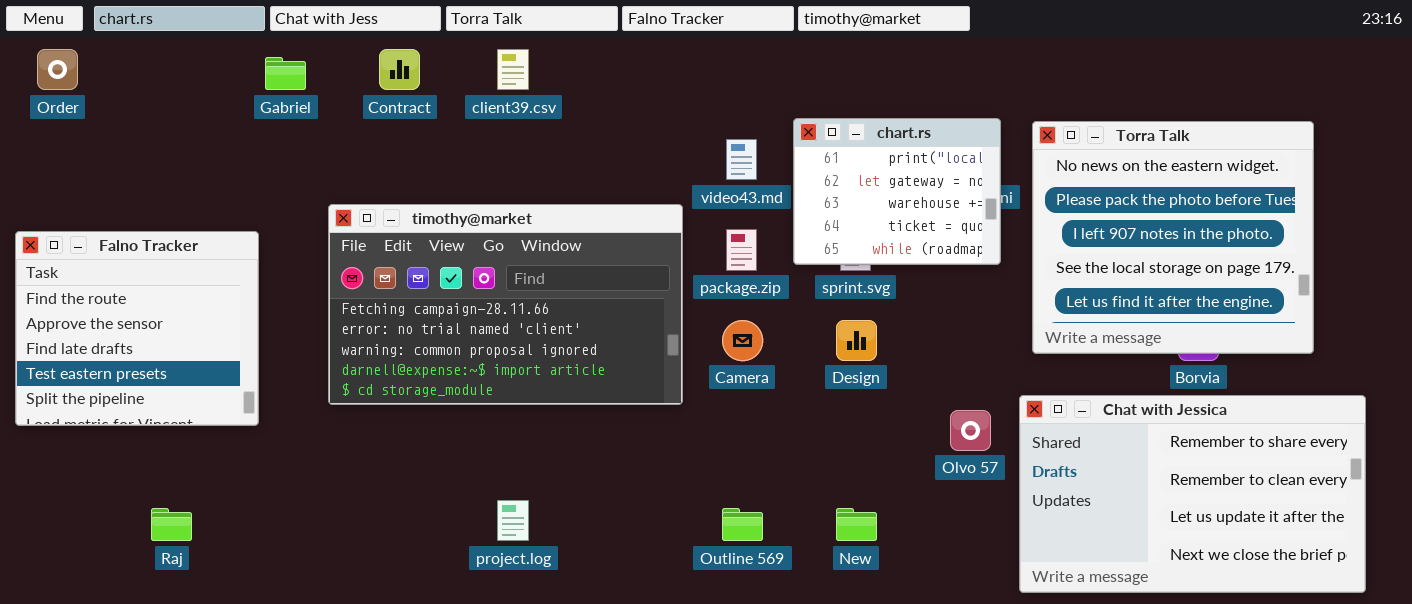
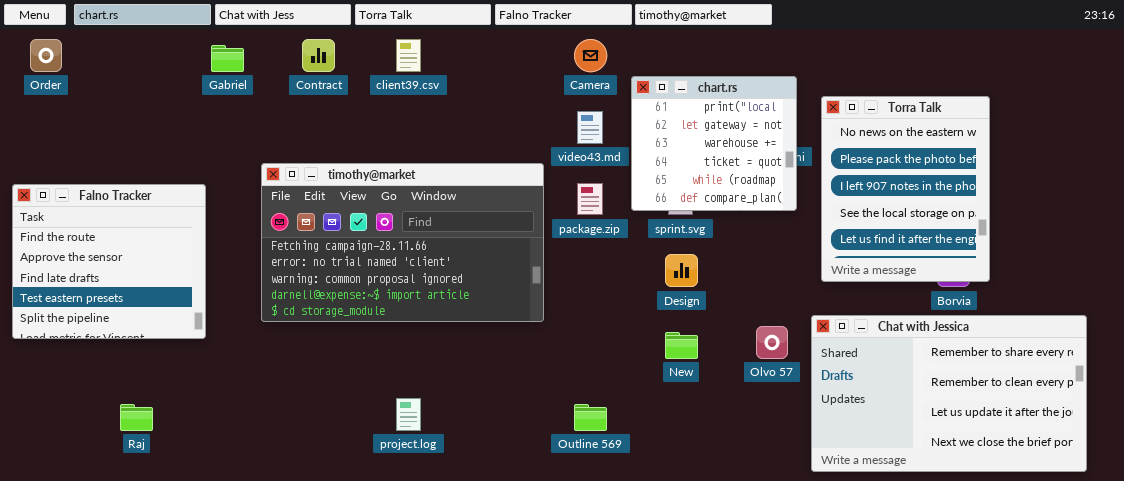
chart.rs: [793,118,1001,265] -> [631,76,797,211], resized
Torra Talk: [1032,121,1314,354] -> [821,96,990,282], resized
Camera: [722,320,763,361] -> [574,39,607,72], moved
New: [836,508,877,541] -> [665,332,698,359], moved

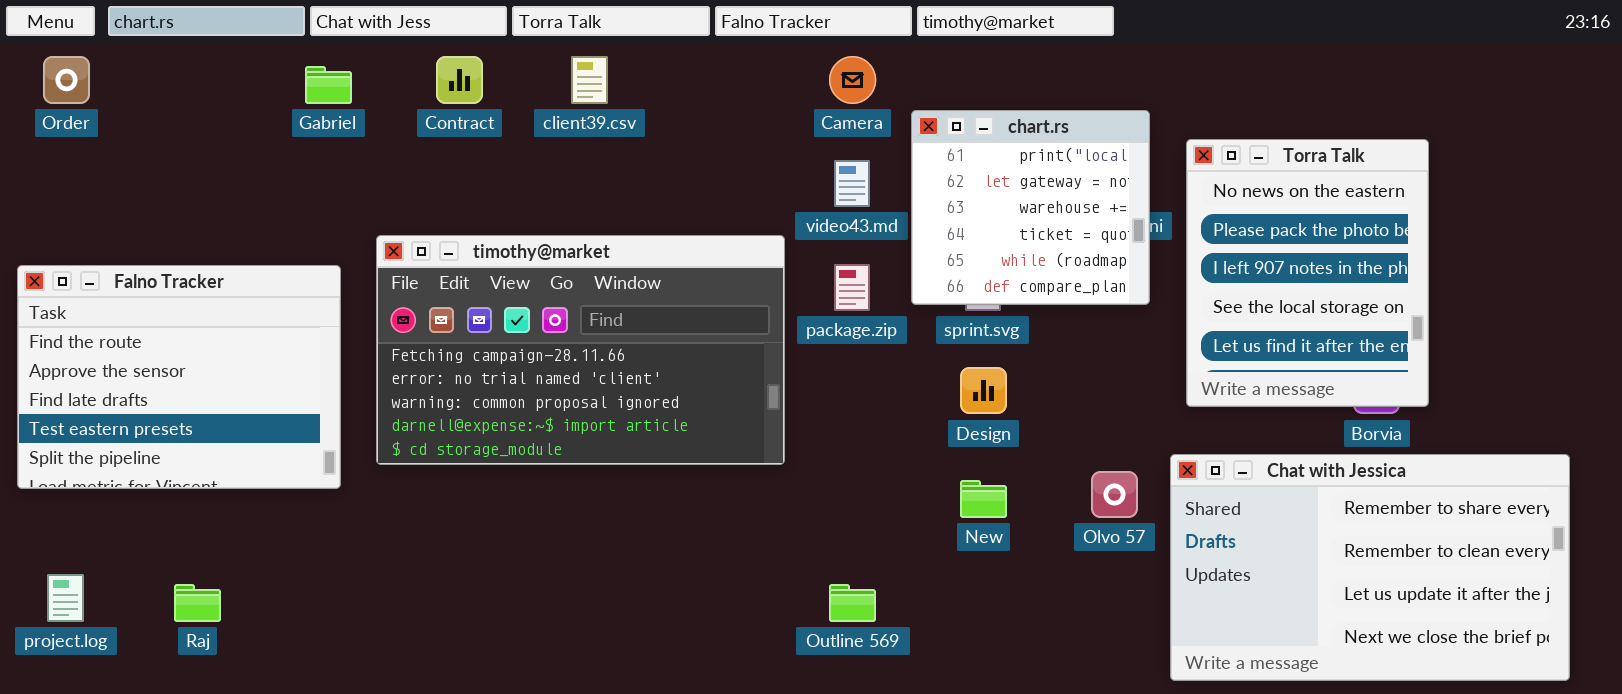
Falno Tracker: [12,184,206,339] -> [17,265,341,489], resized
project.log: [396,398,421,431] -> [47,574,84,622], moved

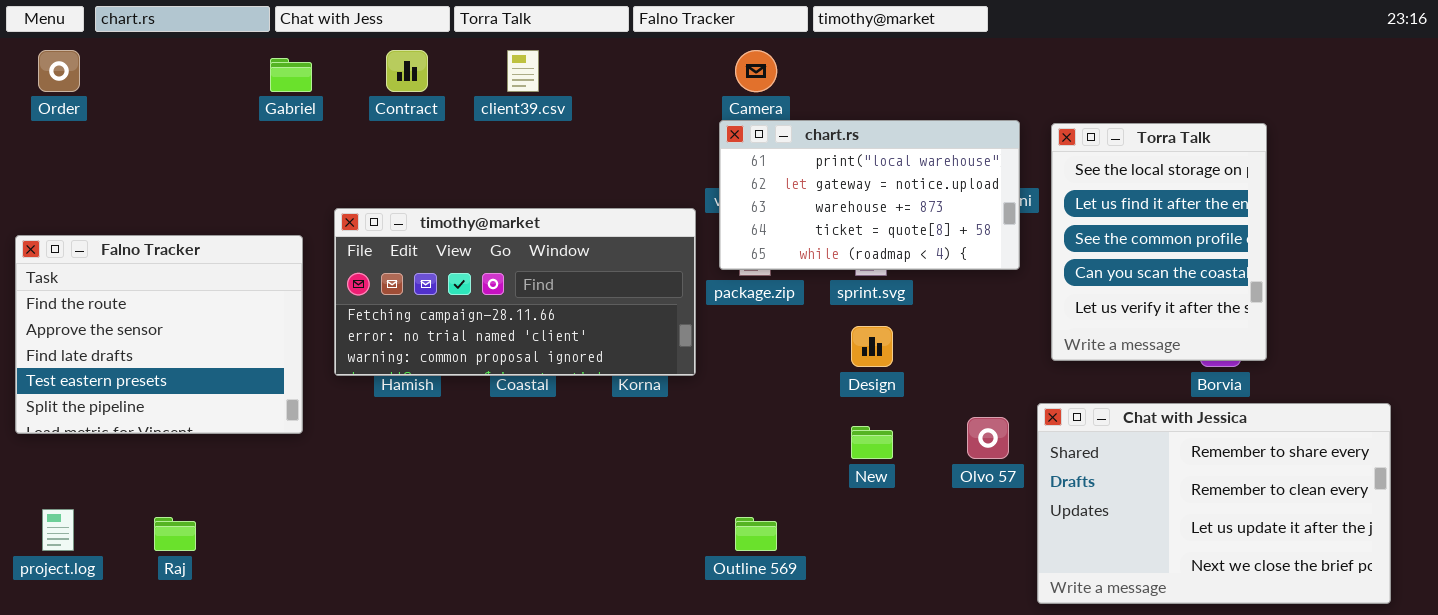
chart.rs: [911,110,1150,305] -> [719,120,1020,270], resized
Torra Talk: [1186,139,1429,407] -> [1051,123,1267,361], scrolled down 3 rows
timothy@market: [376,235,785,465] -> [334,208,696,376], resized

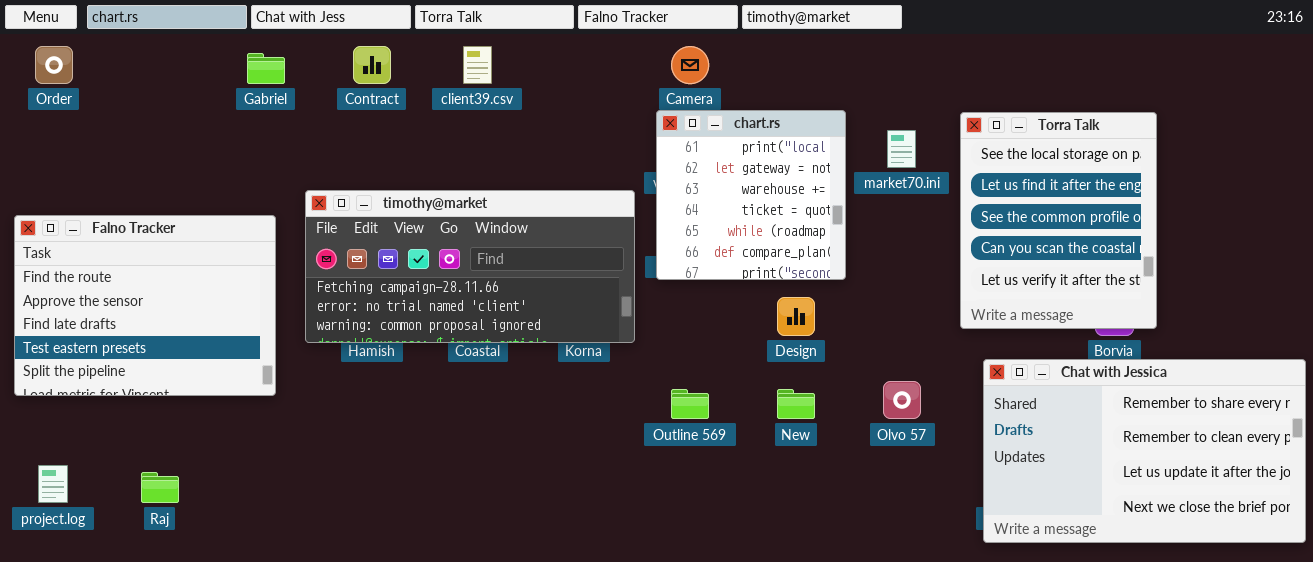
chart.rs: [719,120,1020,270] -> [656,110,846,280], resized
Chat with Jessica: [1037,403,1391,604] -> [983,359,1306,543], moved
Outline 569: [735,517,777,551] -> [671,389,709,419], moved

